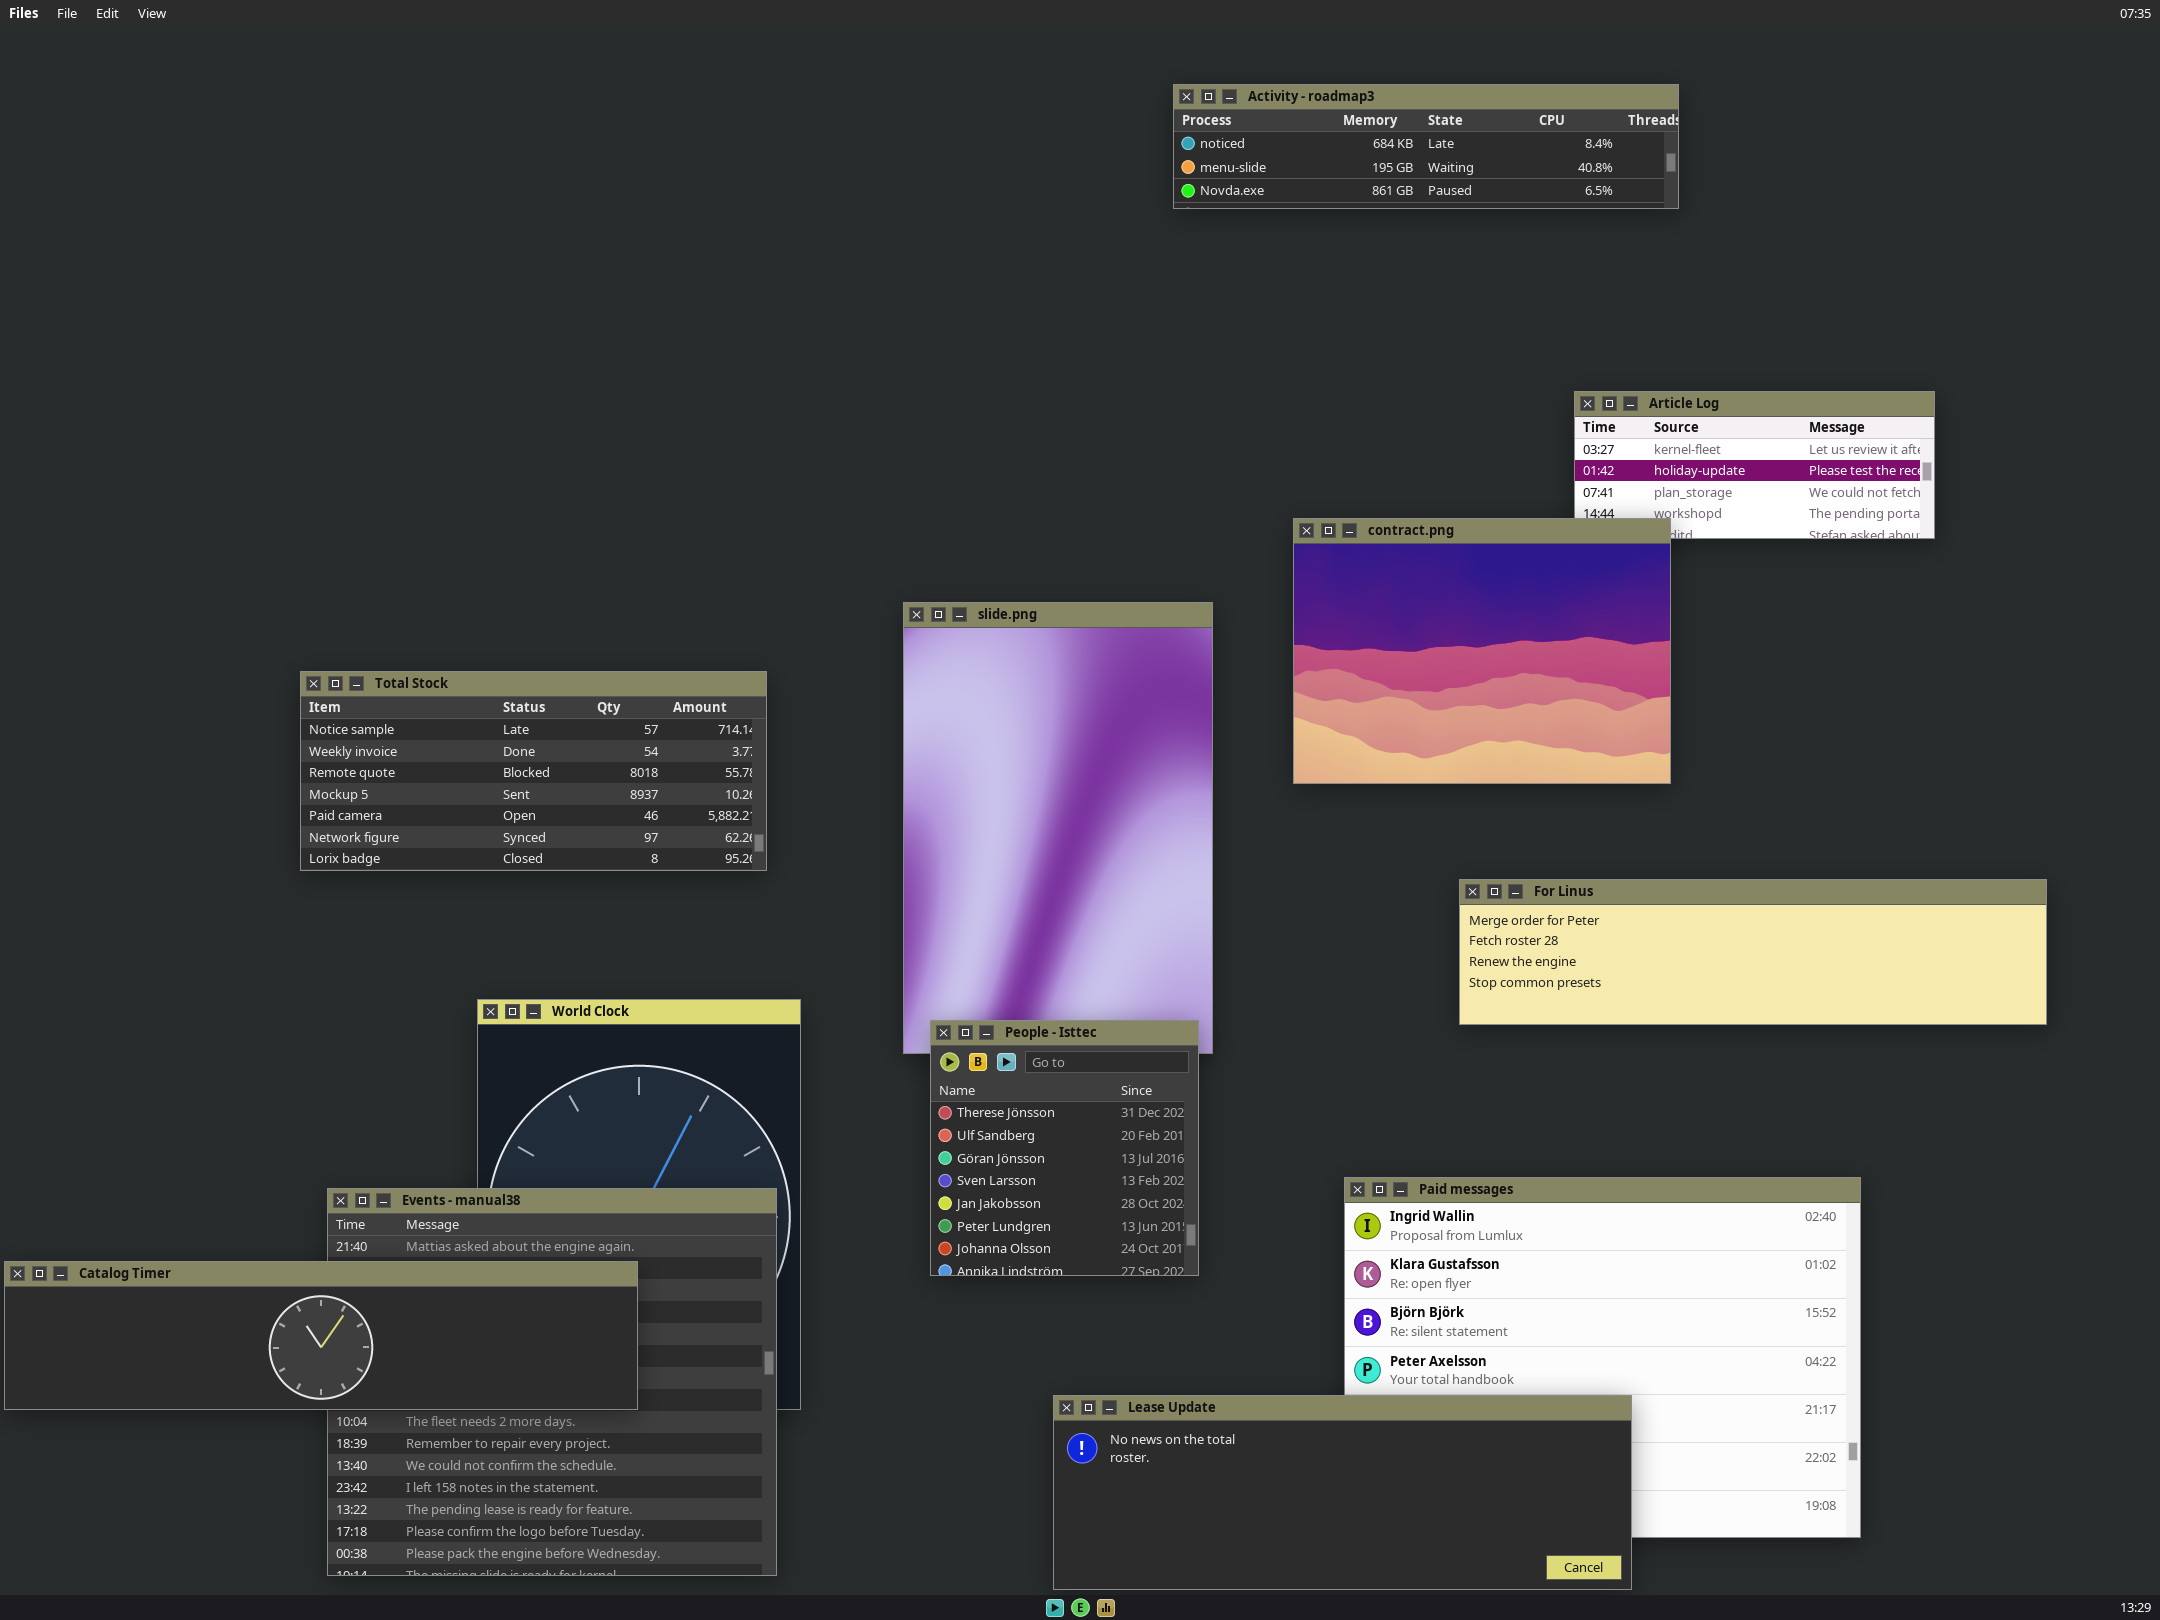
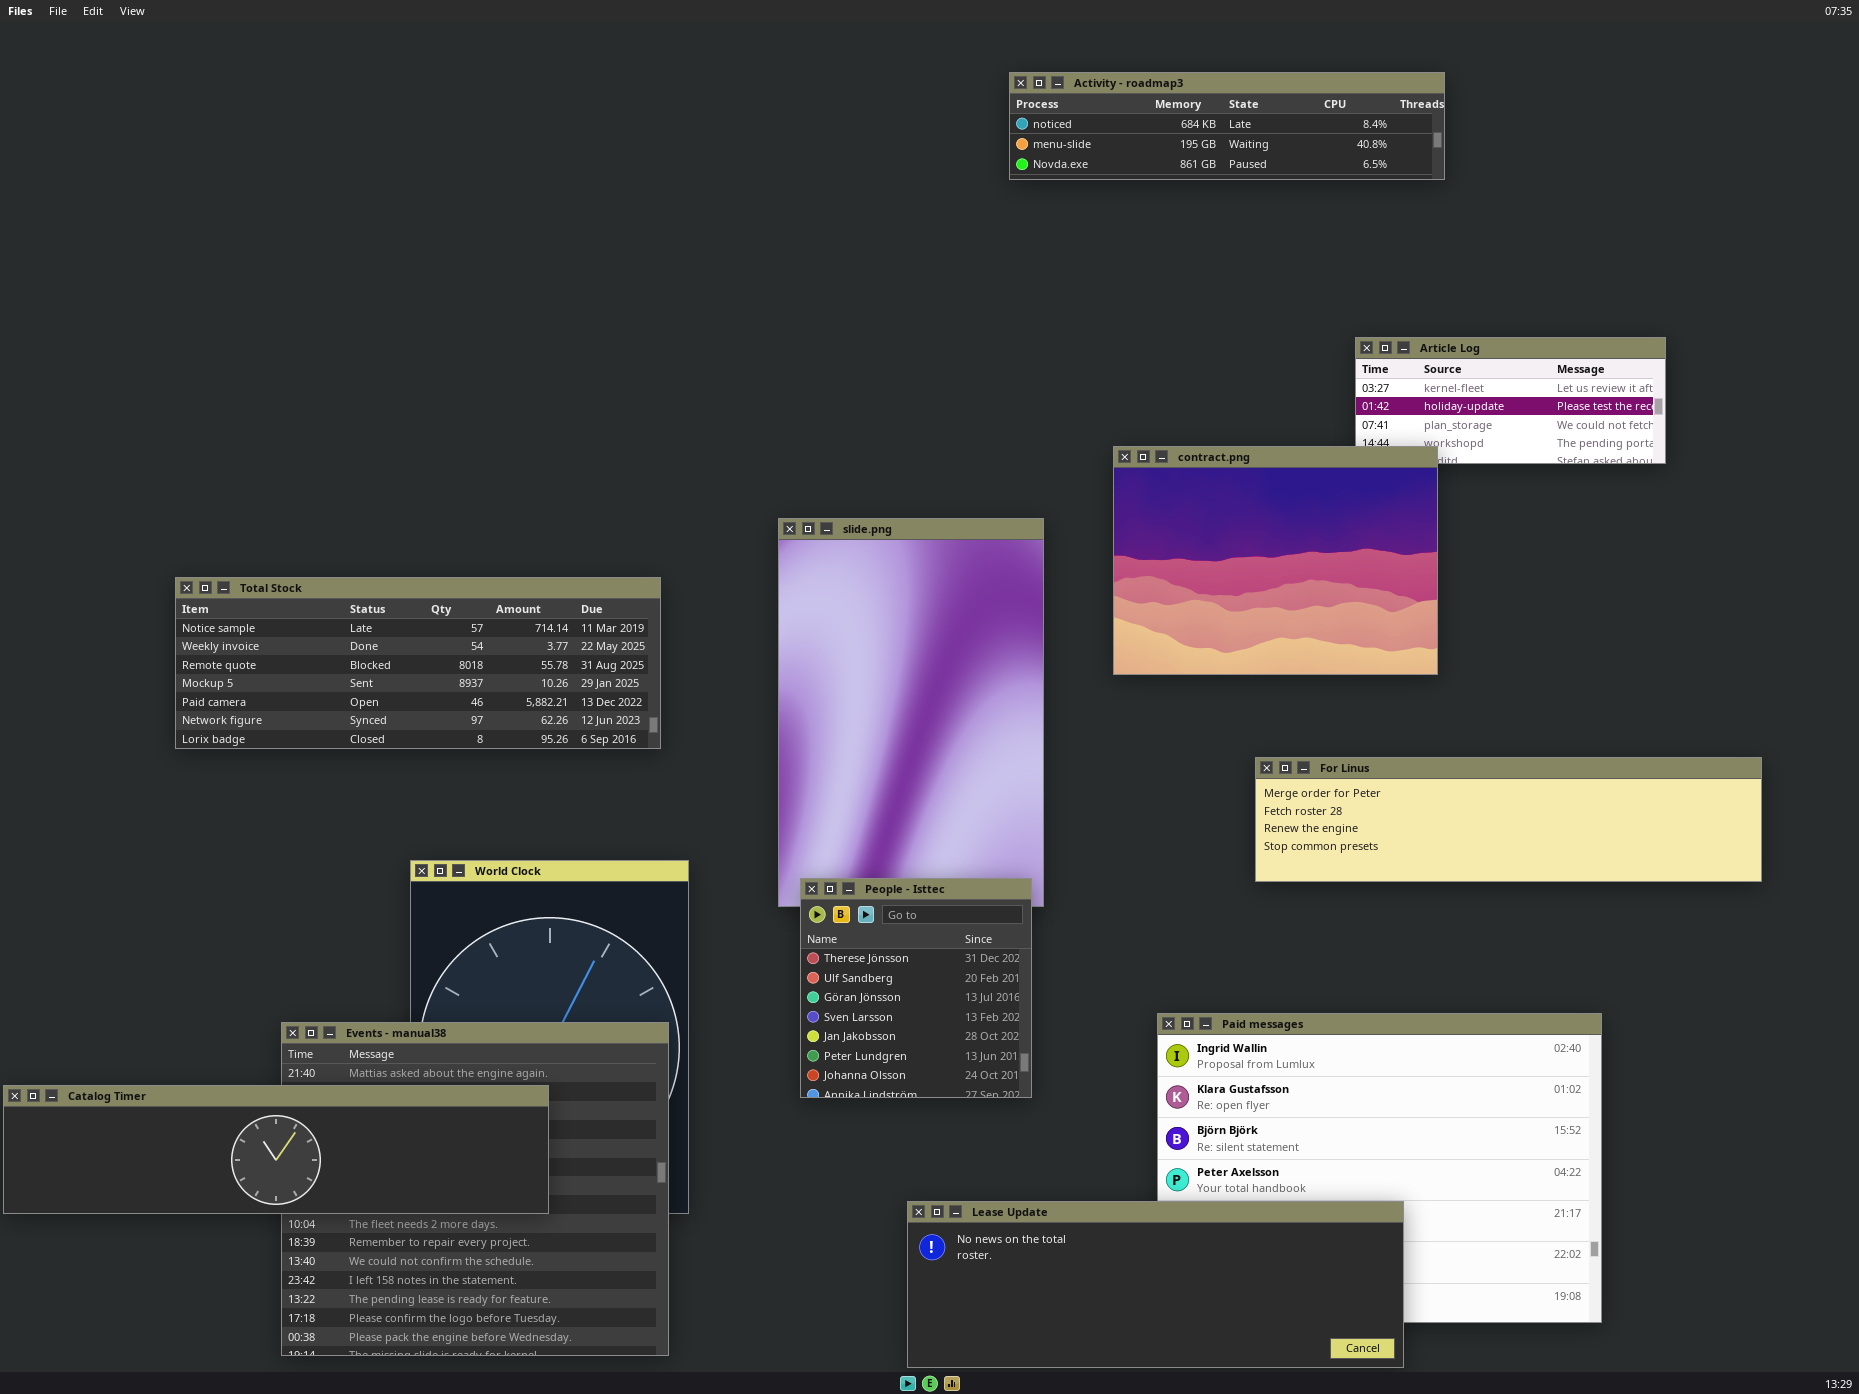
Total Stock: [300,671,767,871] -> [175,577,661,749], resized

